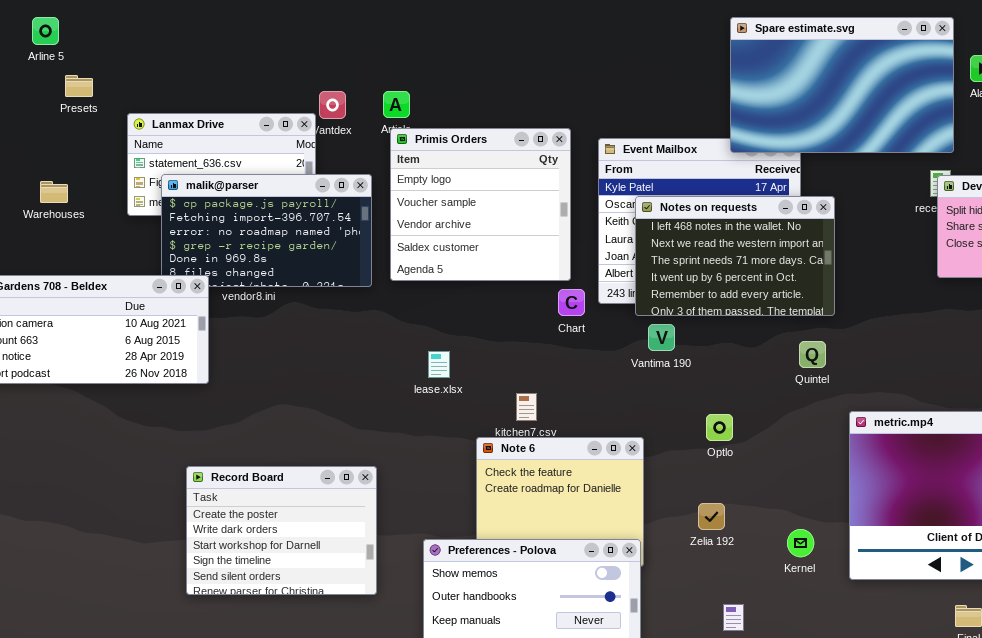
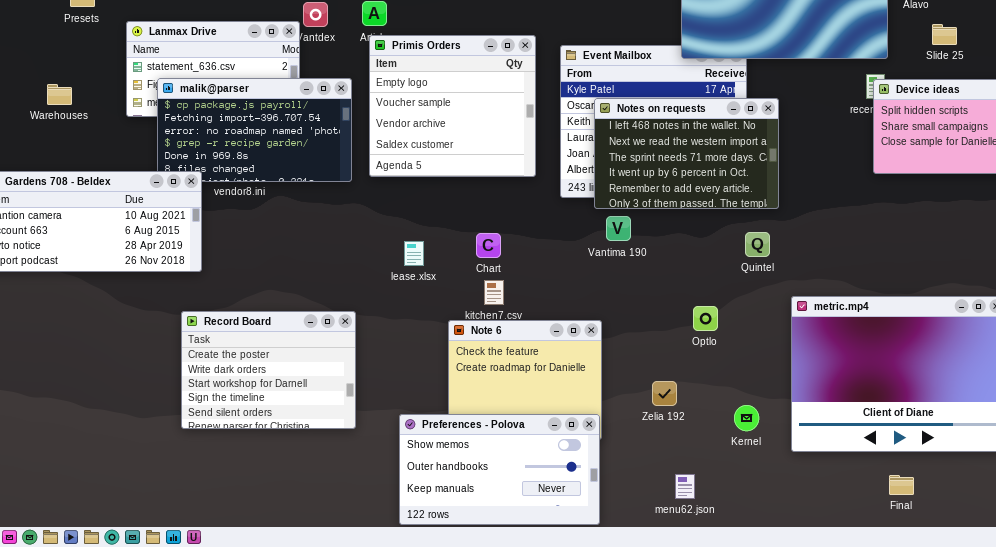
Chart: [558,289,585,316] -> [476,233,501,258], moved
Optlo: [706,414,733,441] -> [693,306,718,331], moved
Record Board: [186,466,377,595] -> [181,311,356,429], moved

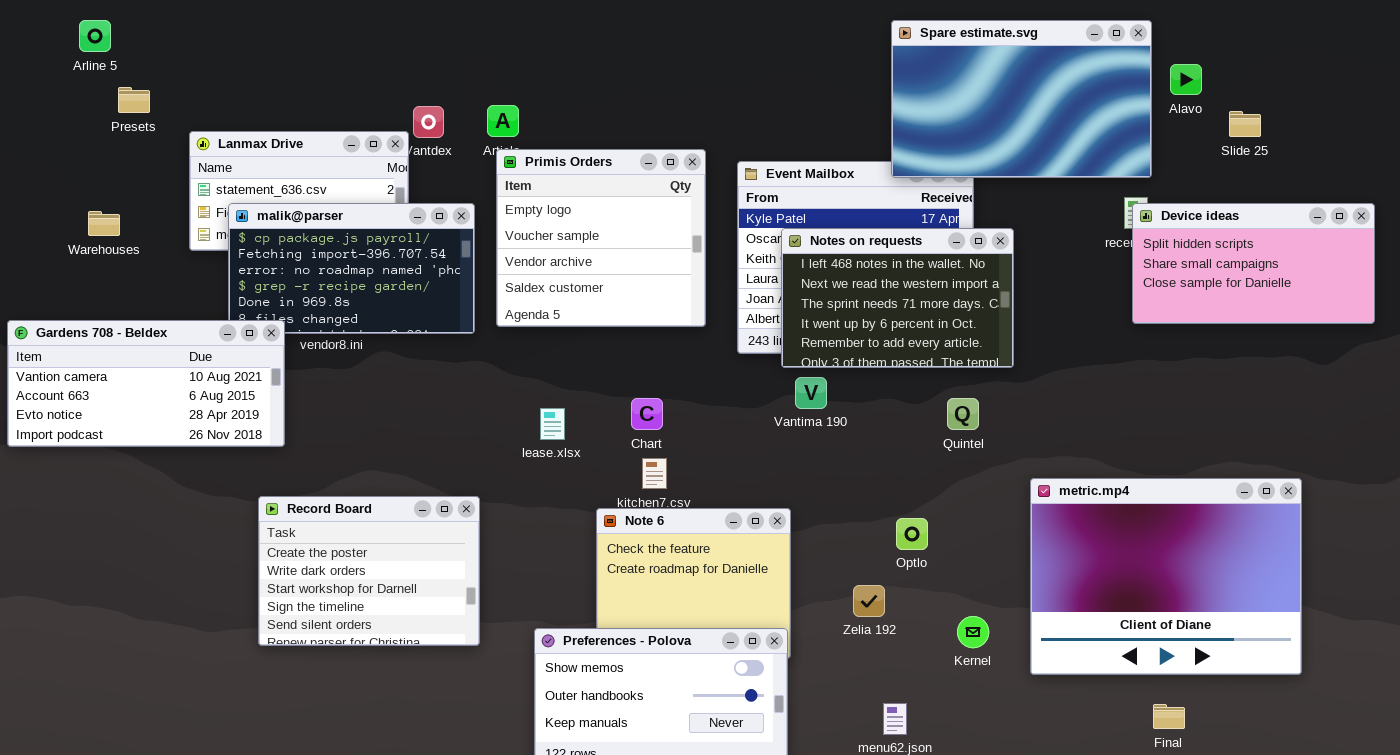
Slide 25: [932,24,957,45] -> [1229,111,1261,137], moved
Quintel: [745,232,770,257] -> [947,398,979,430], moved
Optlo: [693,306,718,331] -> [896,518,928,550], moved

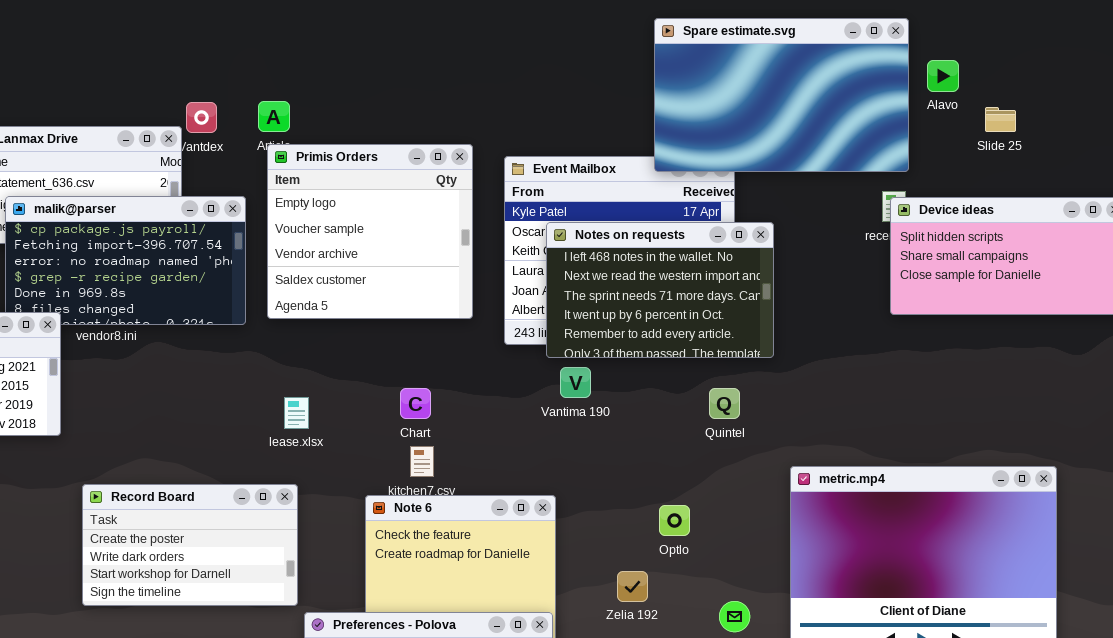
lease.xlsx: [540,408,565,440] -> [284,397,309,429], moved
Record Board: [258,496,480,646] -> [82,484,298,606], moved, resized

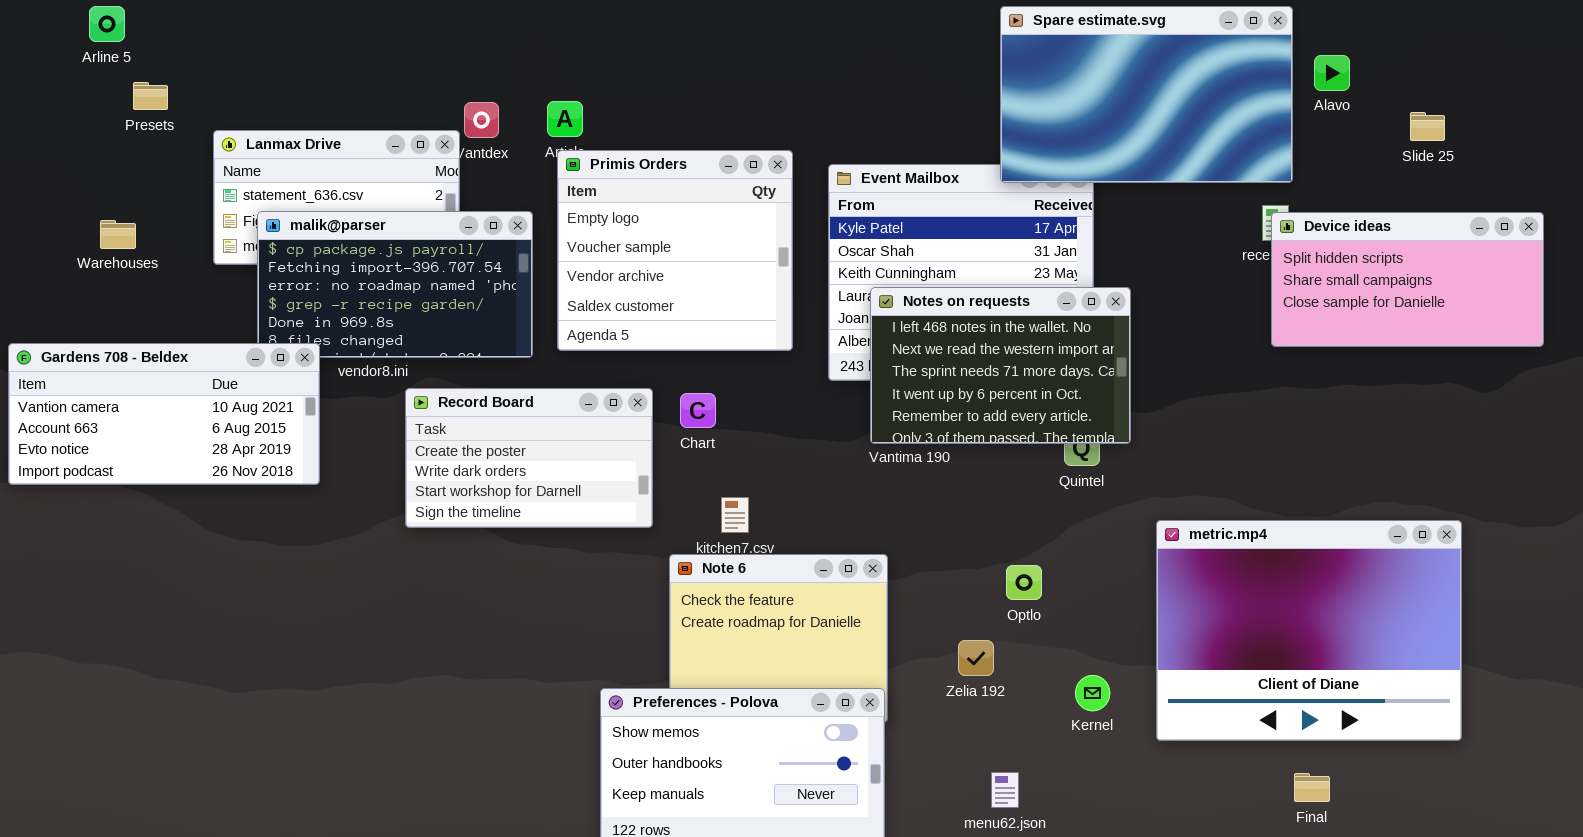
Slide 25: [985,107,1016,132] -> [1410,112,1445,141], moved
Notes on requests: [546,222,774,358] -> [870,287,1131,444], moved
Chart: [400,388,431,419] -> [680,393,716,428], moved
Record Board: [82,484,298,606] -> [405,388,653,528], moved

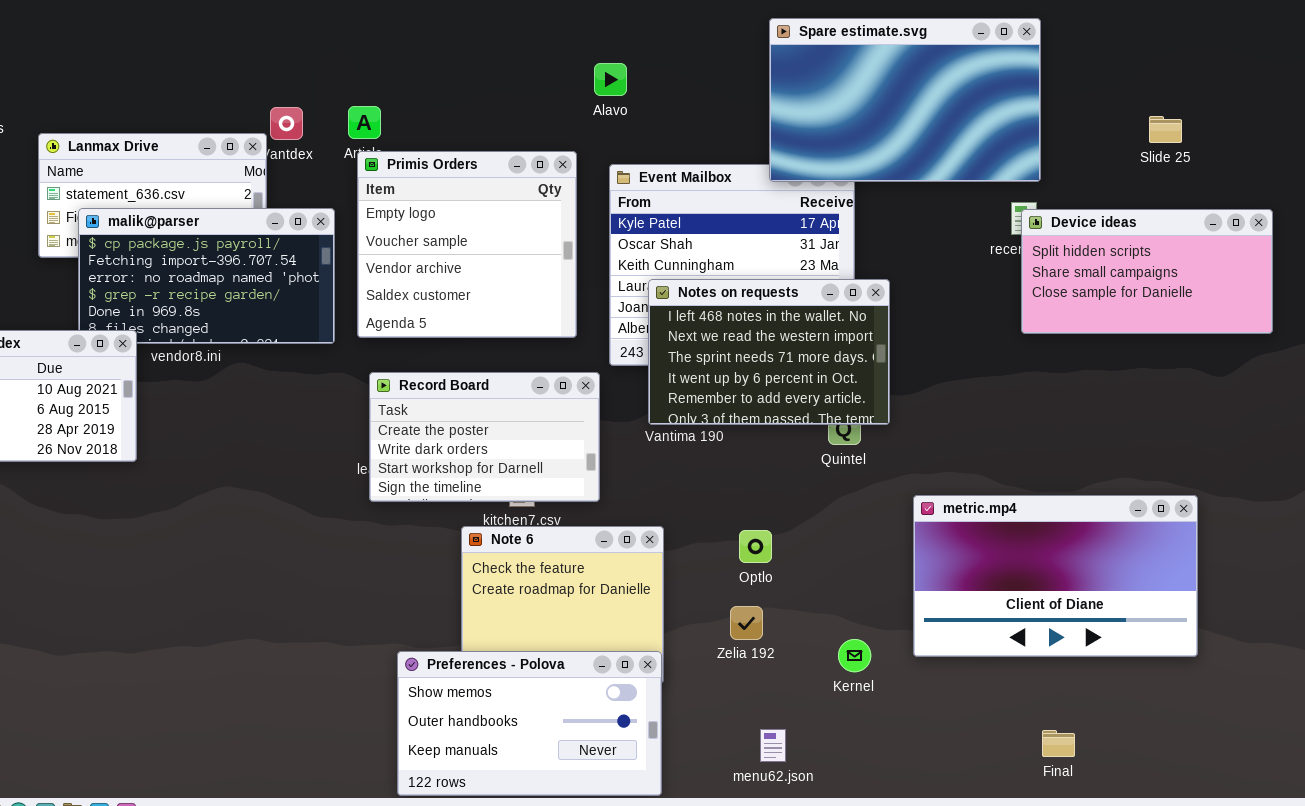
Alavo: [1314,55,1350,91] -> [594,63,627,96], moved
Record Board: [405,388,653,528] -> [369,372,600,502], moved
metric.mp4: [1156,520,1462,741] -> [913,495,1198,657], resized
Optlo: [1006,565,1042,600] -> [739,530,772,563], moved

